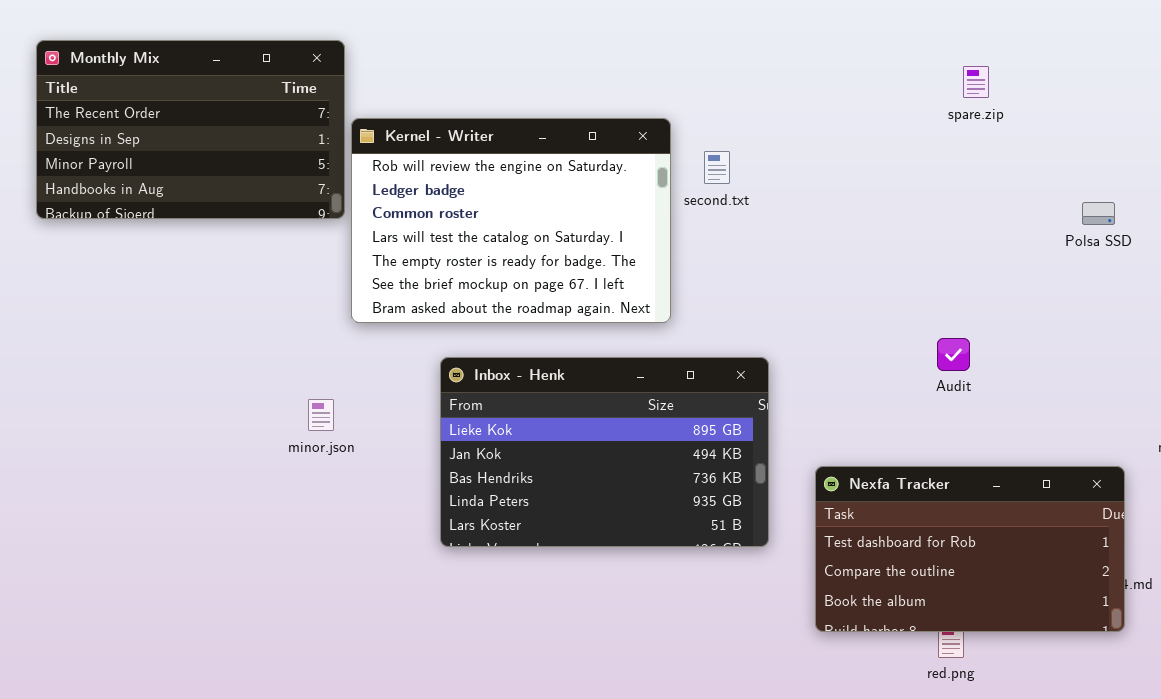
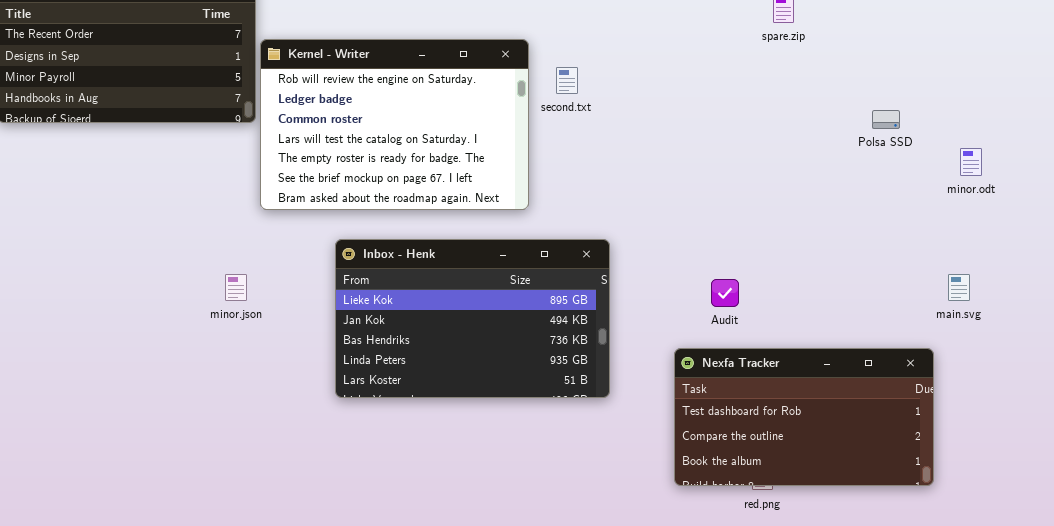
Audit: [937,338,970,371] -> [711,279,739,307], moved
Nexfa Tracker: [815,466,1125,632] -> [674,348,934,486], moved

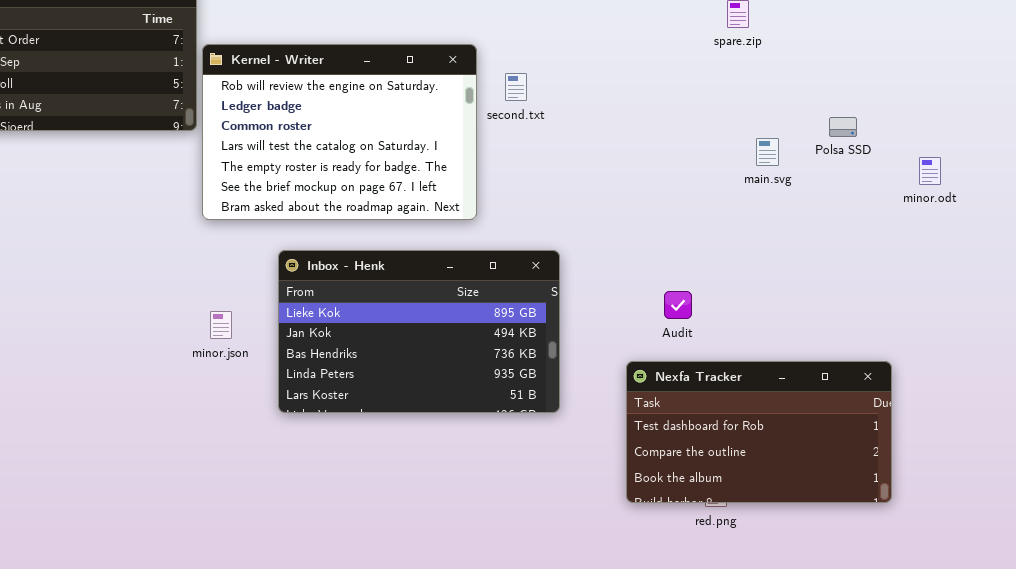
minor.json: [225,274,247,301] -> [210,311,232,339], moved
main.svg: [948,274,970,301] -> [756,138,779,166], moved

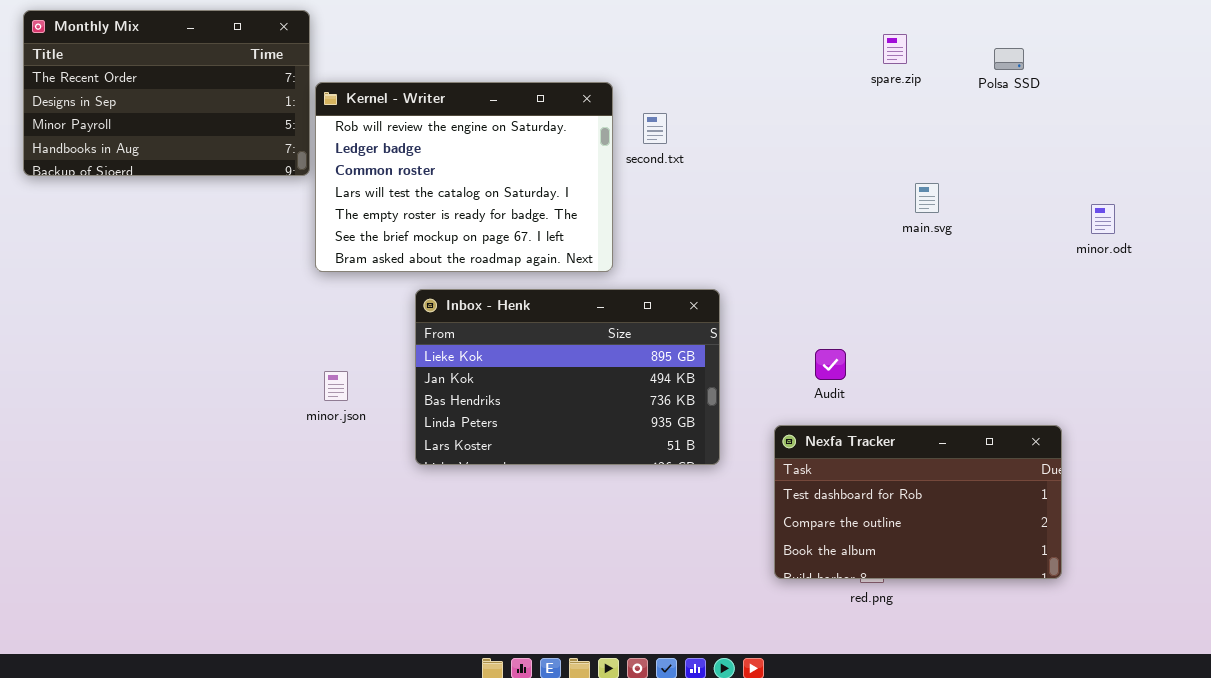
Polsa SSD: [829,117,857,137] -> [994,48,1024,70], moved
Inbox - Henk: [278,250,560,413] -> [415,289,720,465], moved

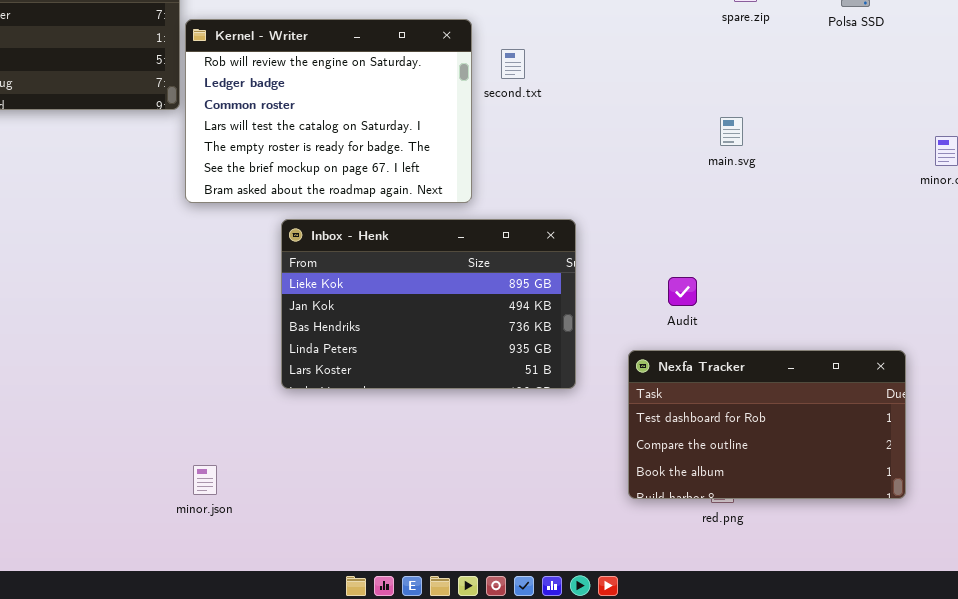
main.svg: [915,183,939,213] -> [720,117,743,146], moved
minor.json: [324,371,348,401] -> [193,465,217,495], moved

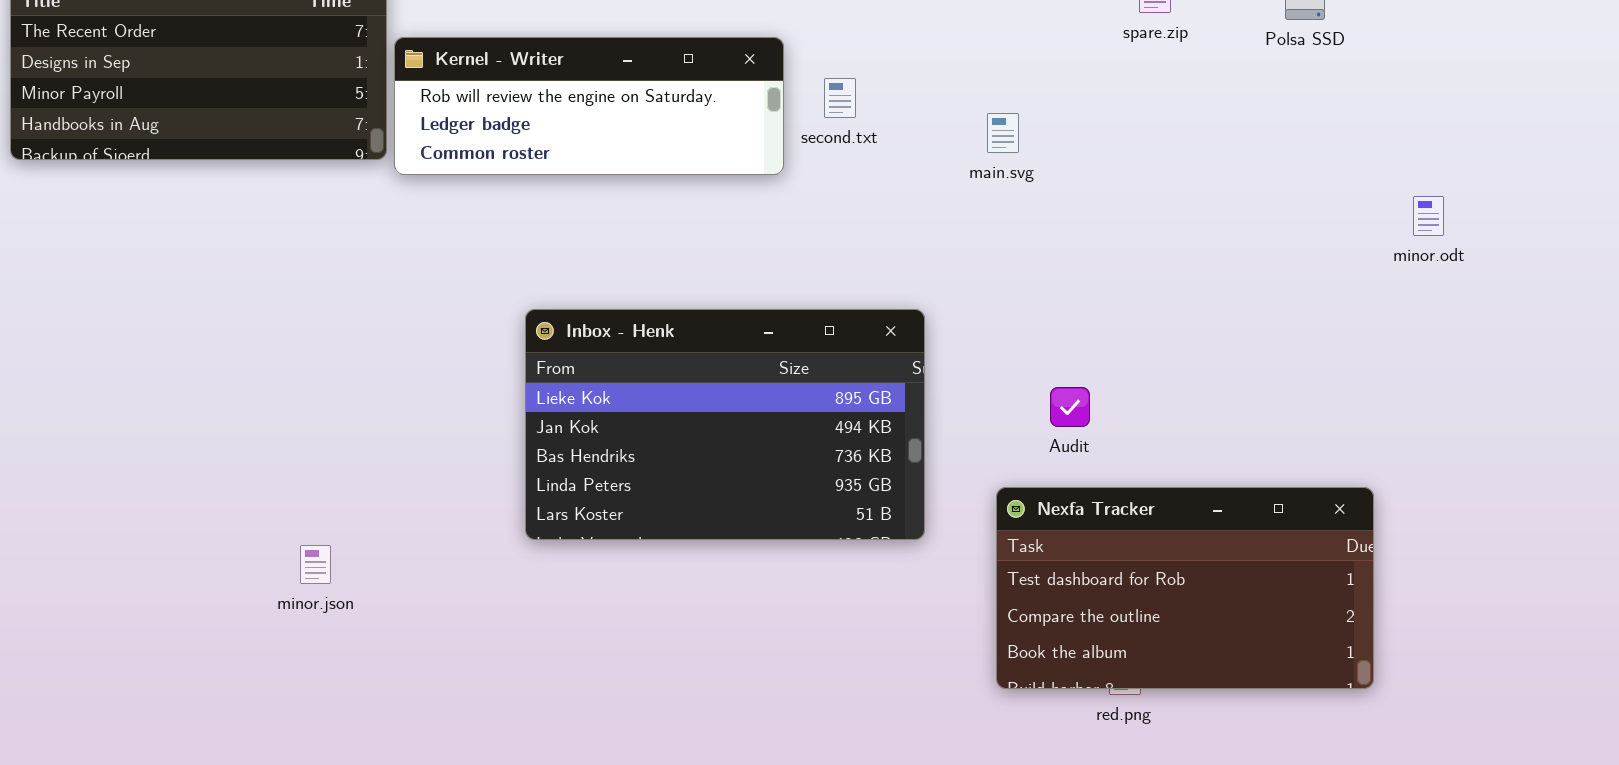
Kernel - Writer: [185,19,472,203] -> [394,37,784,175], resized
main.svg: [720,117,743,146] -> [987,113,1019,153], moved
minor.json: [193,465,217,495] -> [300,545,331,584], moved

